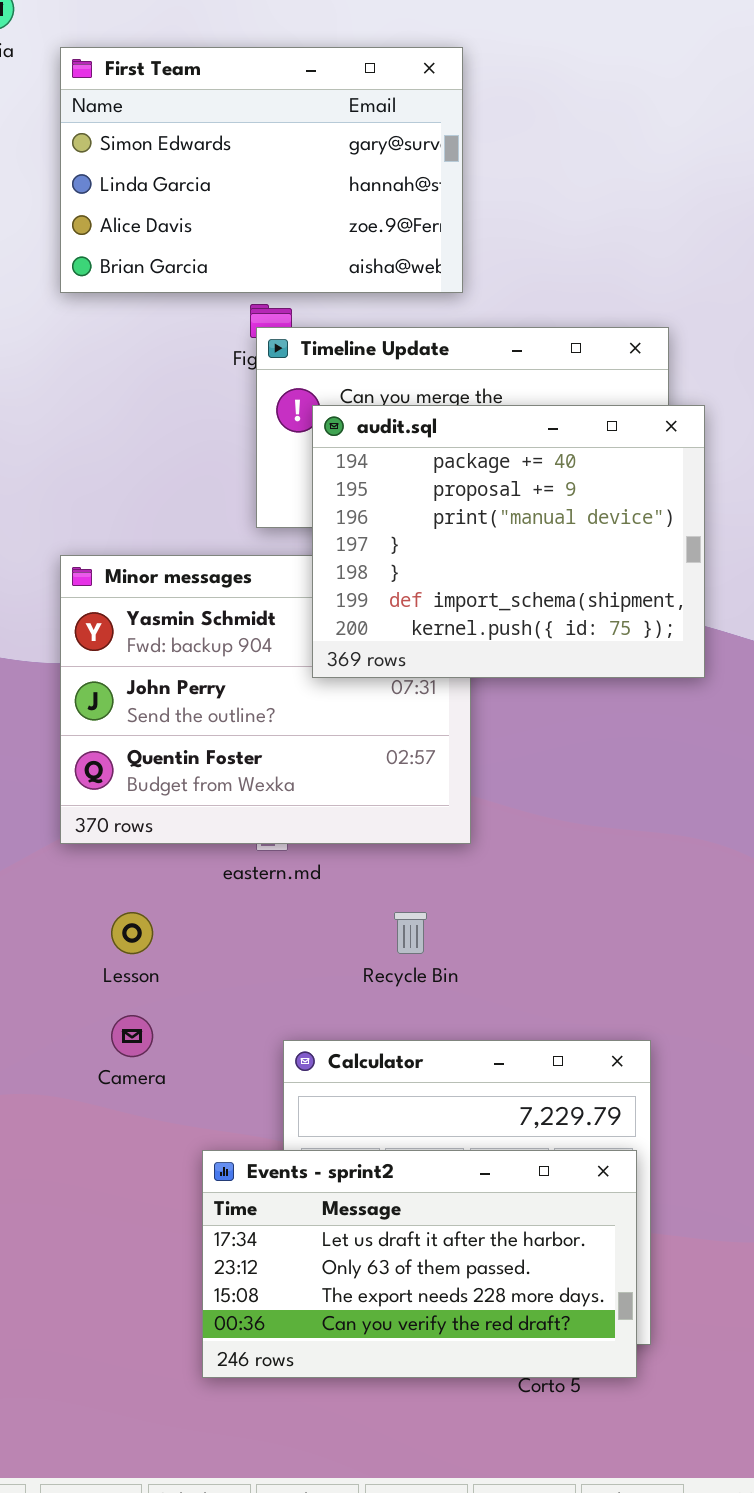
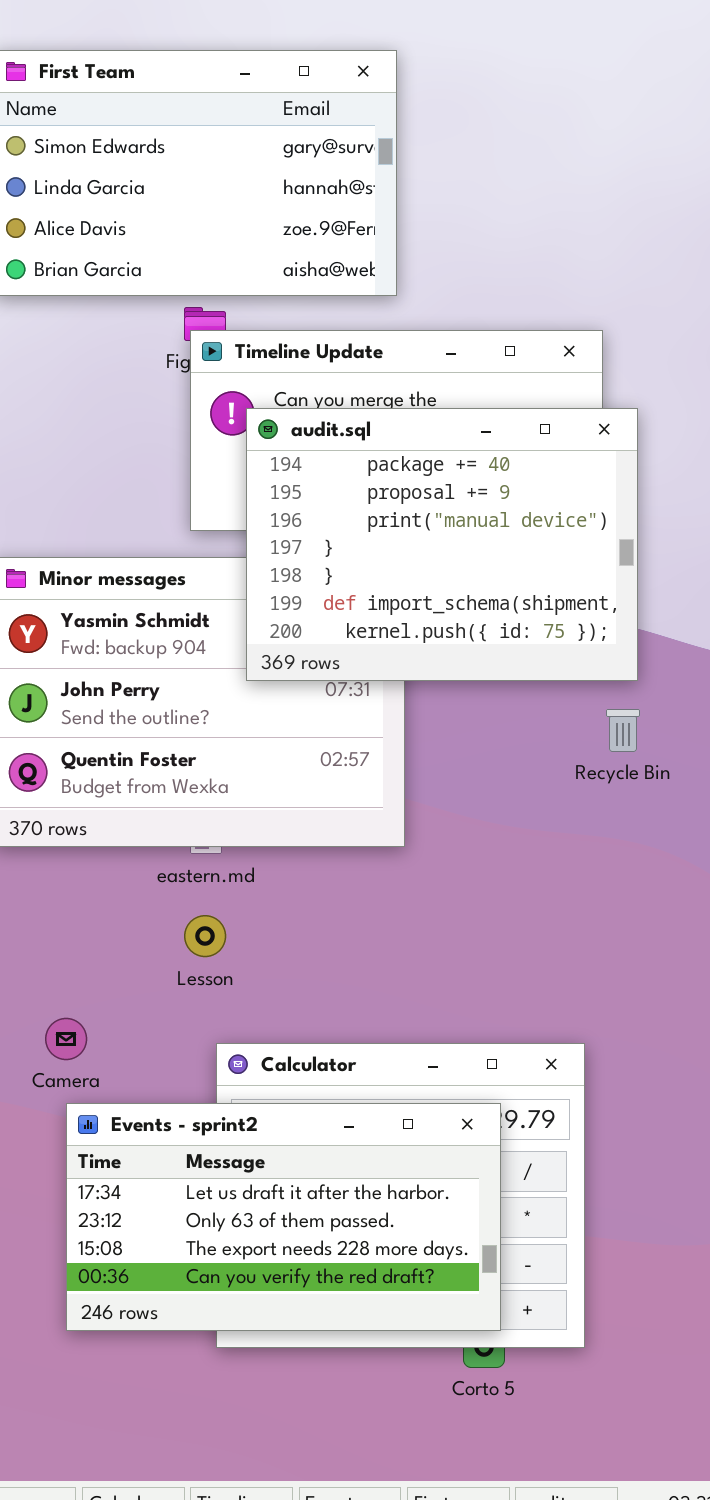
Lesson: [111,912,153,954] -> [184,915,226,957], moved
Recycle Bin: [394,912,427,954] -> [606,709,640,752], moved
Events - sprint2: [202,1150,637,1378] -> [66,1103,501,1331], moved

